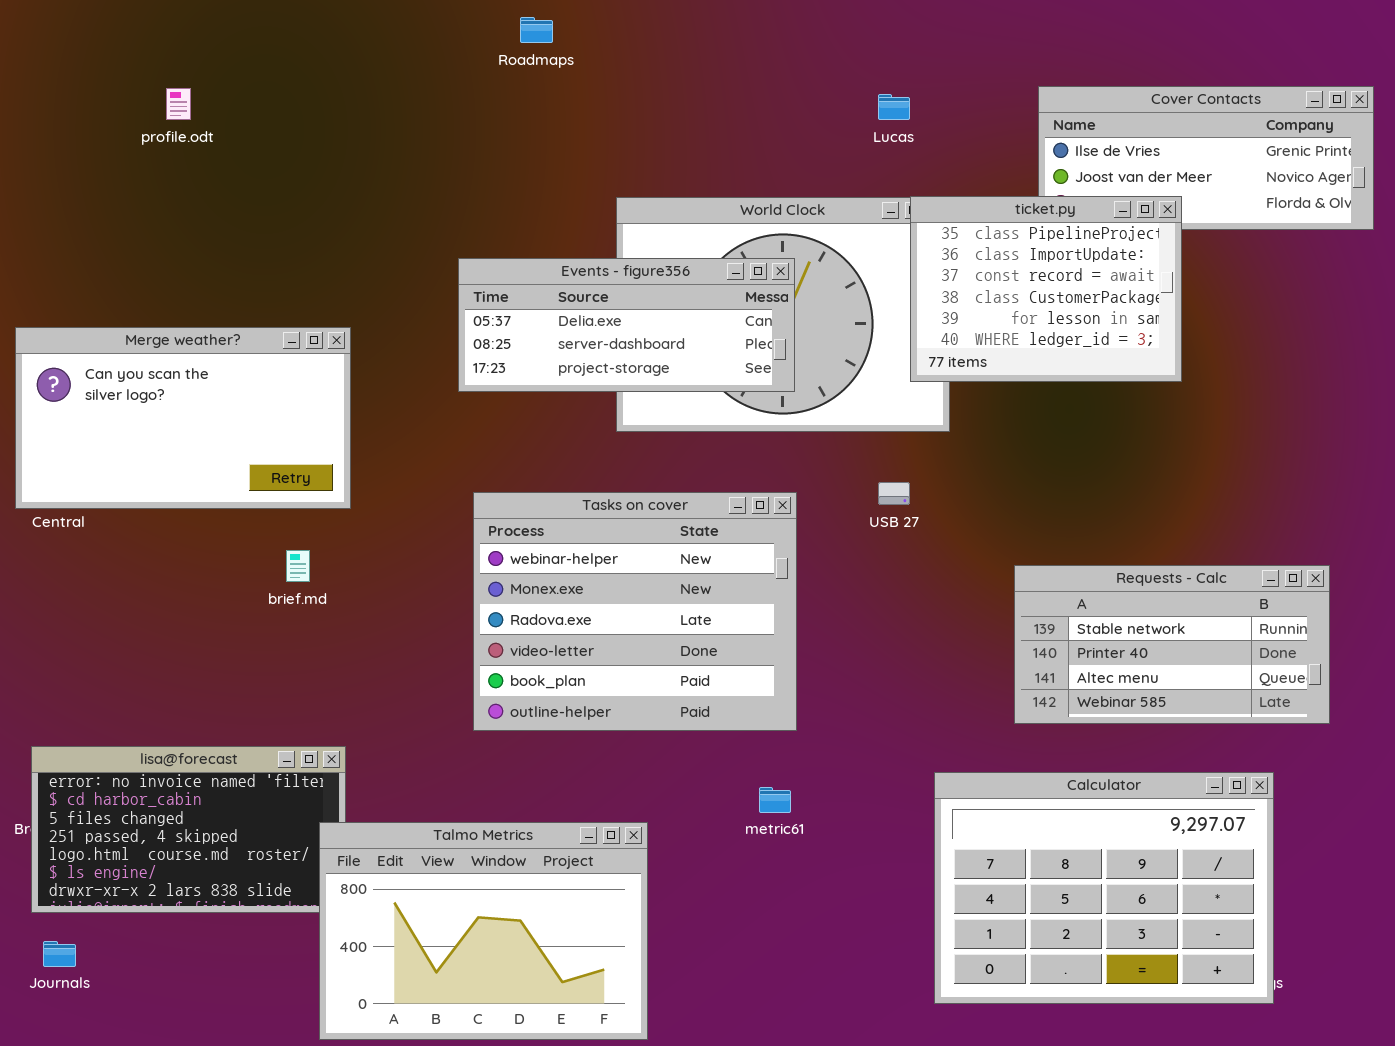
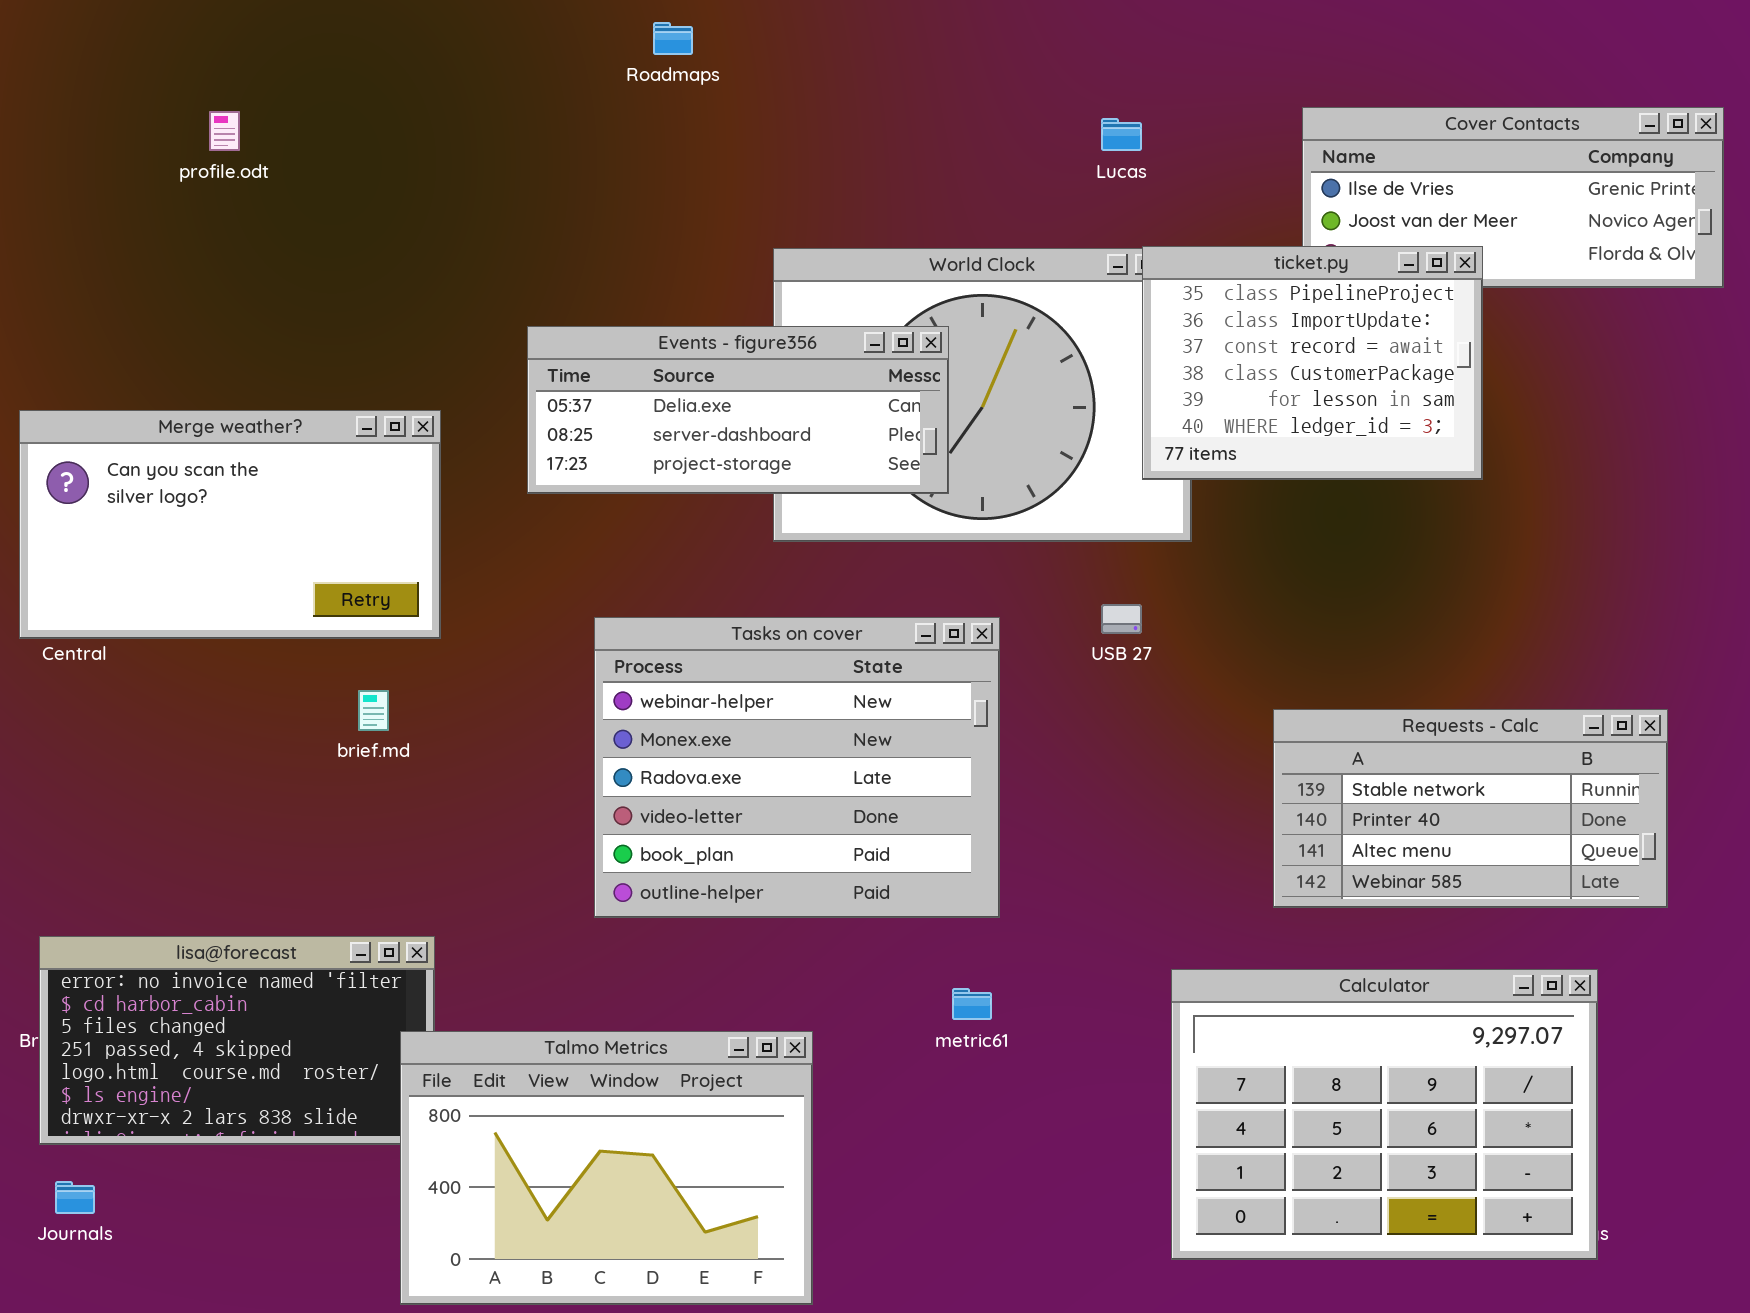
Events - figure356: [458,258,795,392] -> [527,326,949,494], moved

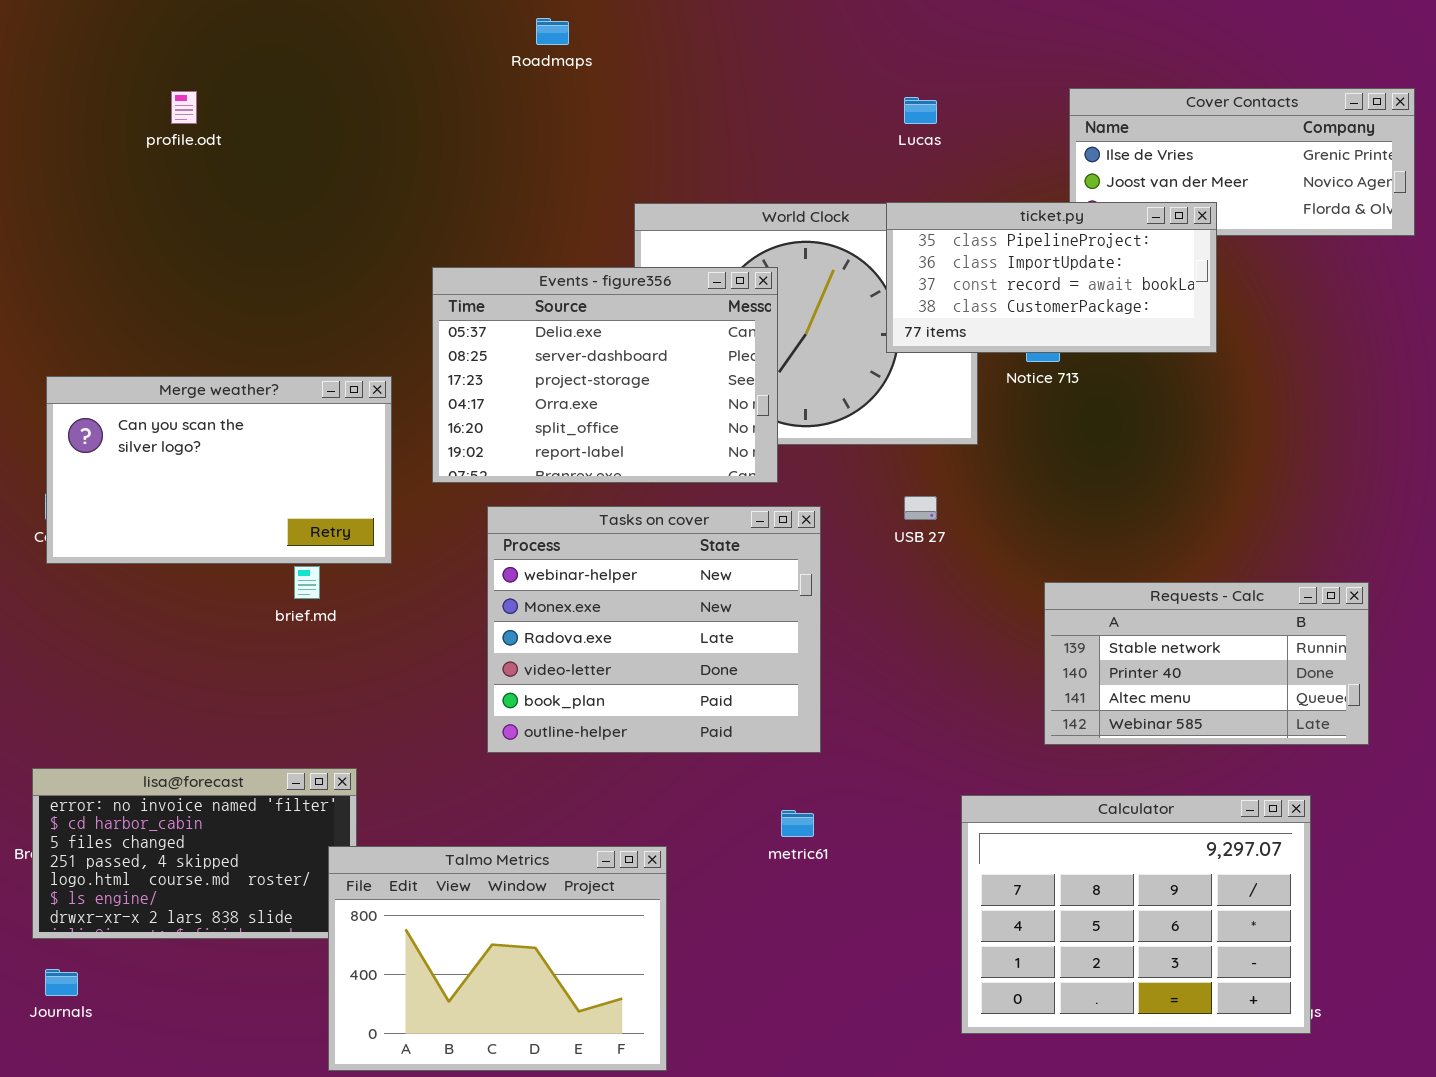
ticket.py: [1142,246,1483,480] -> [886,202,1217,353], resized
Events - figure356: [527,326,949,494] -> [432,267,778,483], resized
Merge weather?: [19,410,441,639] -> [46,376,392,564], moved

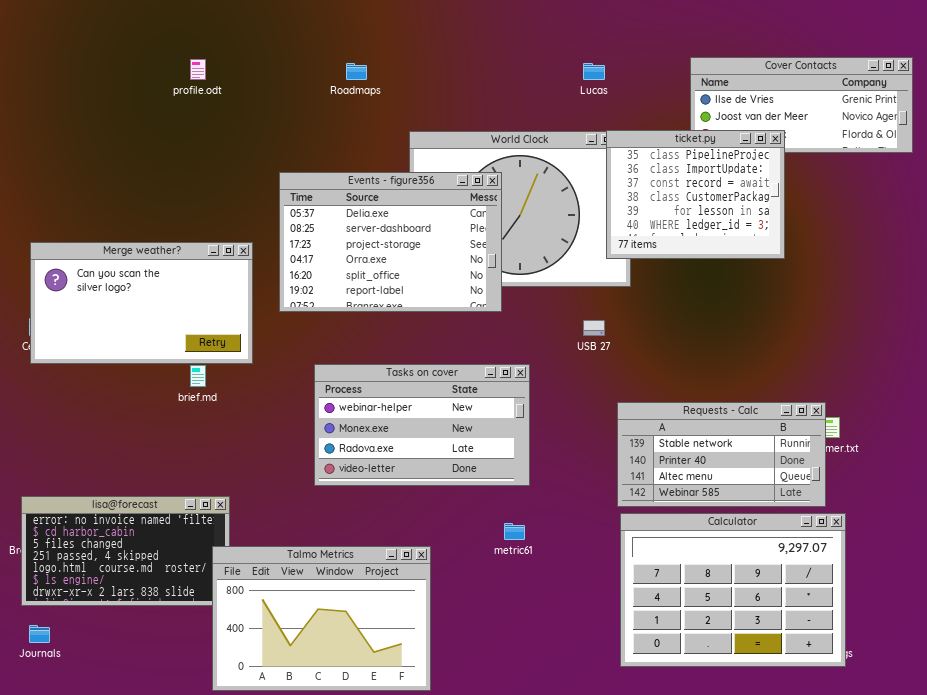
Roadmaps: [536,18,569,45] -> [346,63,367,80], moved
profile.odt: [171,91,197,124] -> [190,59,206,80], moved
ticket.py: [886,202,1217,353] -> [606,130,785,259], resized
Tasks on cover: [487,506,821,753] -> [314,364,530,486], resized
Requests - Calc: [1044,582,1369,745] -> [617,402,826,507], moved

